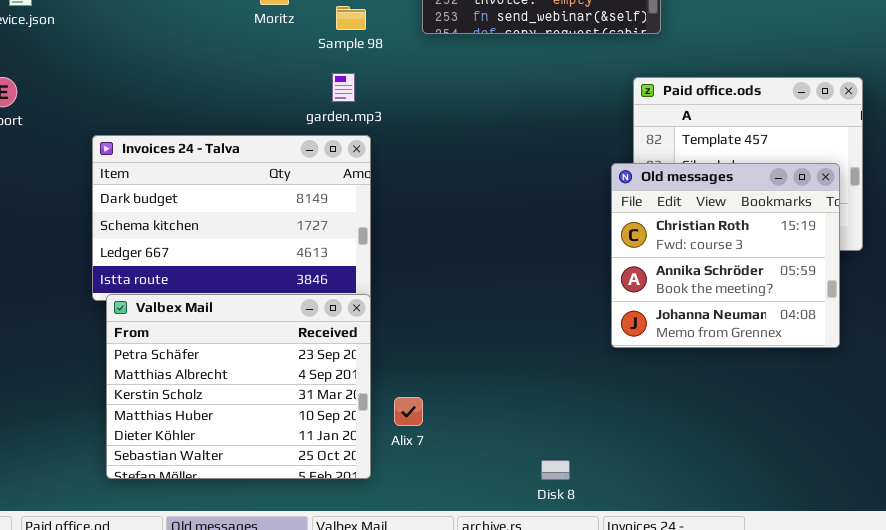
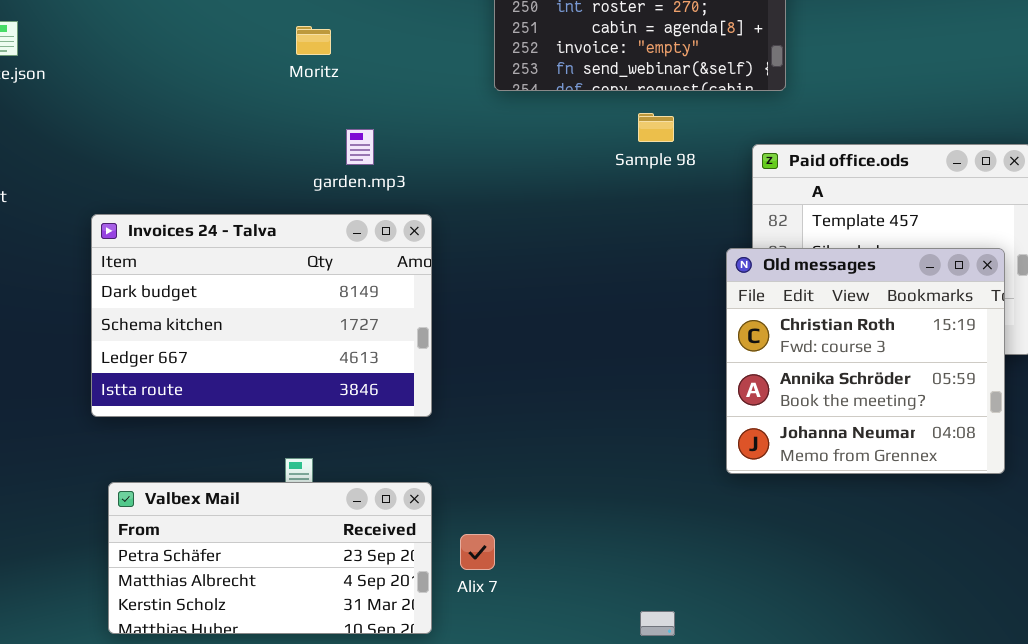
Sample 98: [336,6,366,30] -> [638,113,674,142], moved
garden.mp3: [332,73,355,102] -> [346,129,374,165], moved
Valbex Mail: [106,294,371,479] -> [108,482,432,634], resized

